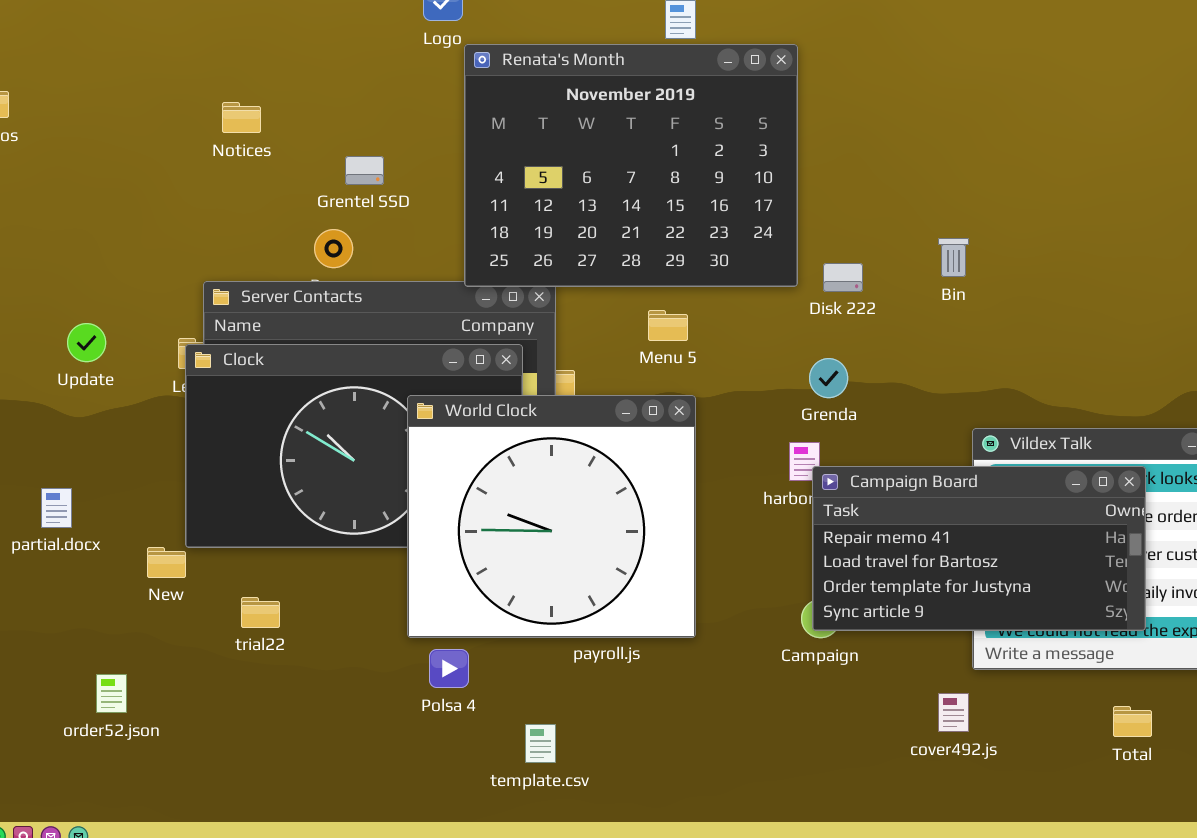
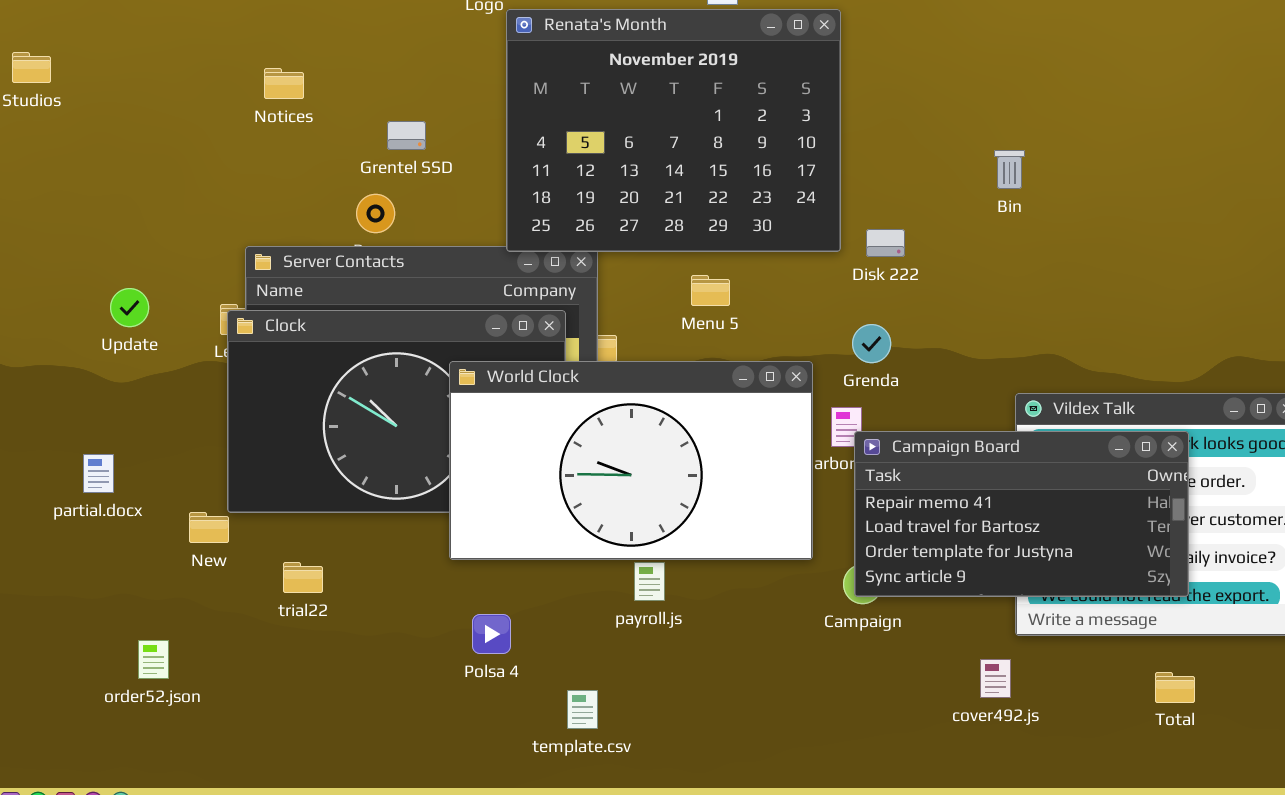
Bin: [938,238,969,277] -> [994,150,1025,189], moved
World Clock: [407,395,696,638] -> [449,361,813,560], resized

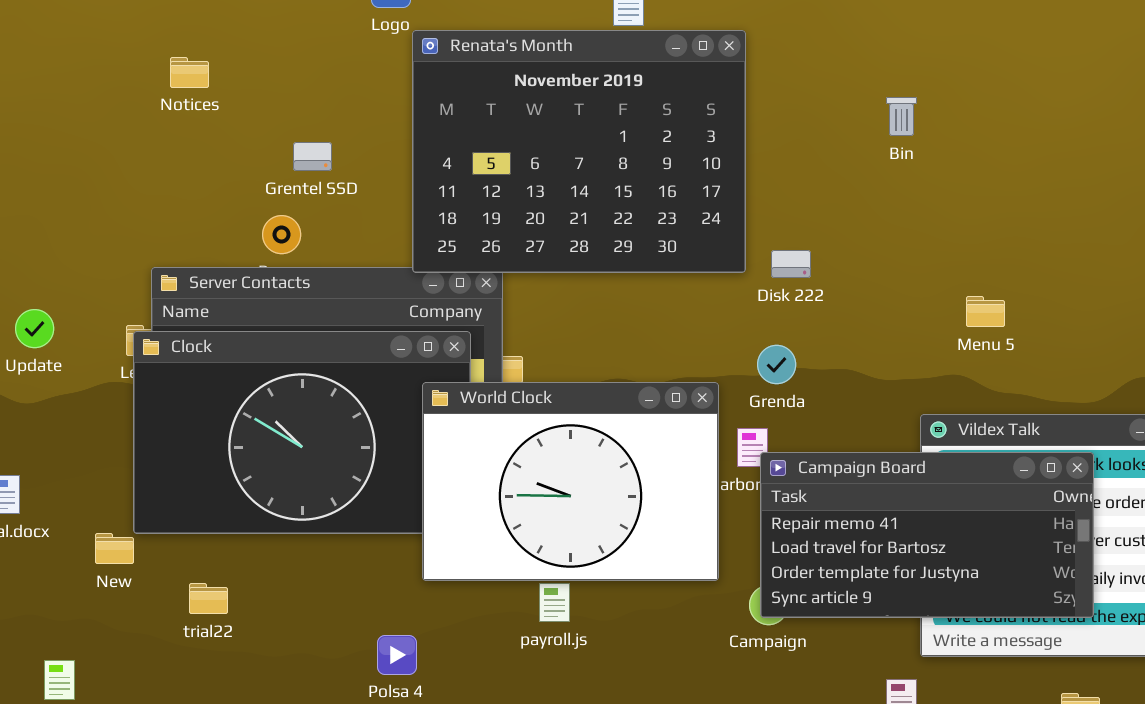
Notices: [264,68,304,99] -> [170,57,209,88], moved
Bin: [994,150,1025,189] -> [886,97,917,136], moved
Menu 5: [691,275,730,306] -> [966,296,1005,327], moved
World Clock: [449,361,813,560] -> [422,382,719,581], resized

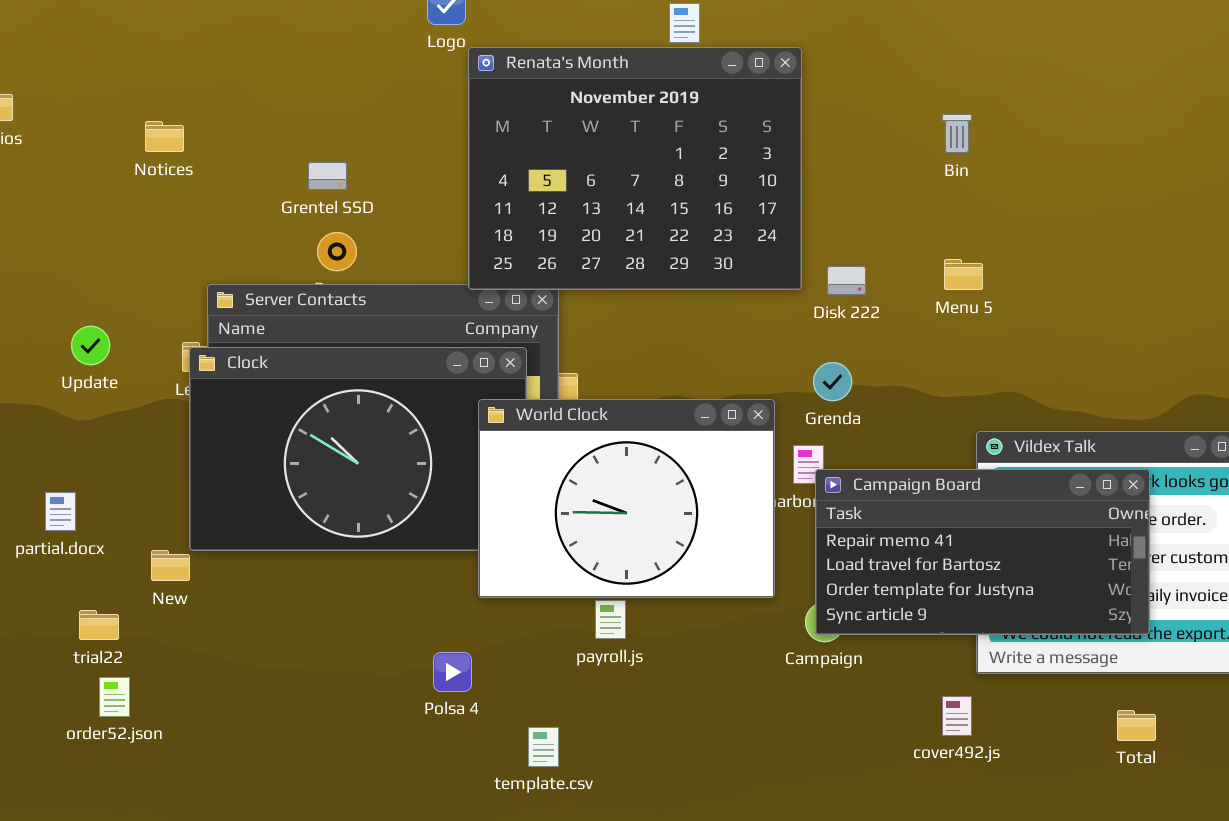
Notices: [170,57,209,88] -> [145,121,184,152], moved
Grentel SSD: [293,142,332,171] -> [308,162,347,190], moved
Menu 5: [966,296,1005,327] -> [944,259,983,290], moved
trial22: [189,583,228,614] -> [79,610,119,640], moved

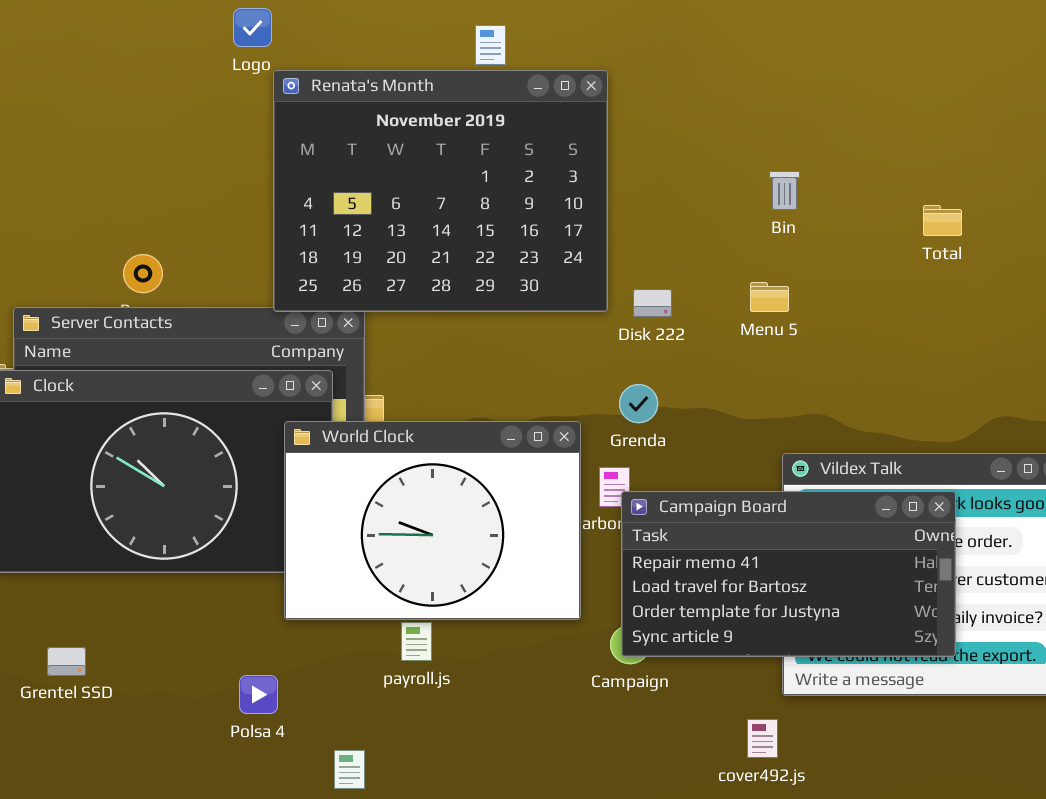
Bin: [942,114,972,153] -> [769,171,800,210], moved
Grentel SSD: [308,162,347,190] -> [47,647,86,676], moved
Total: [1117,710,1156,741] -> [923,205,962,236], moved

